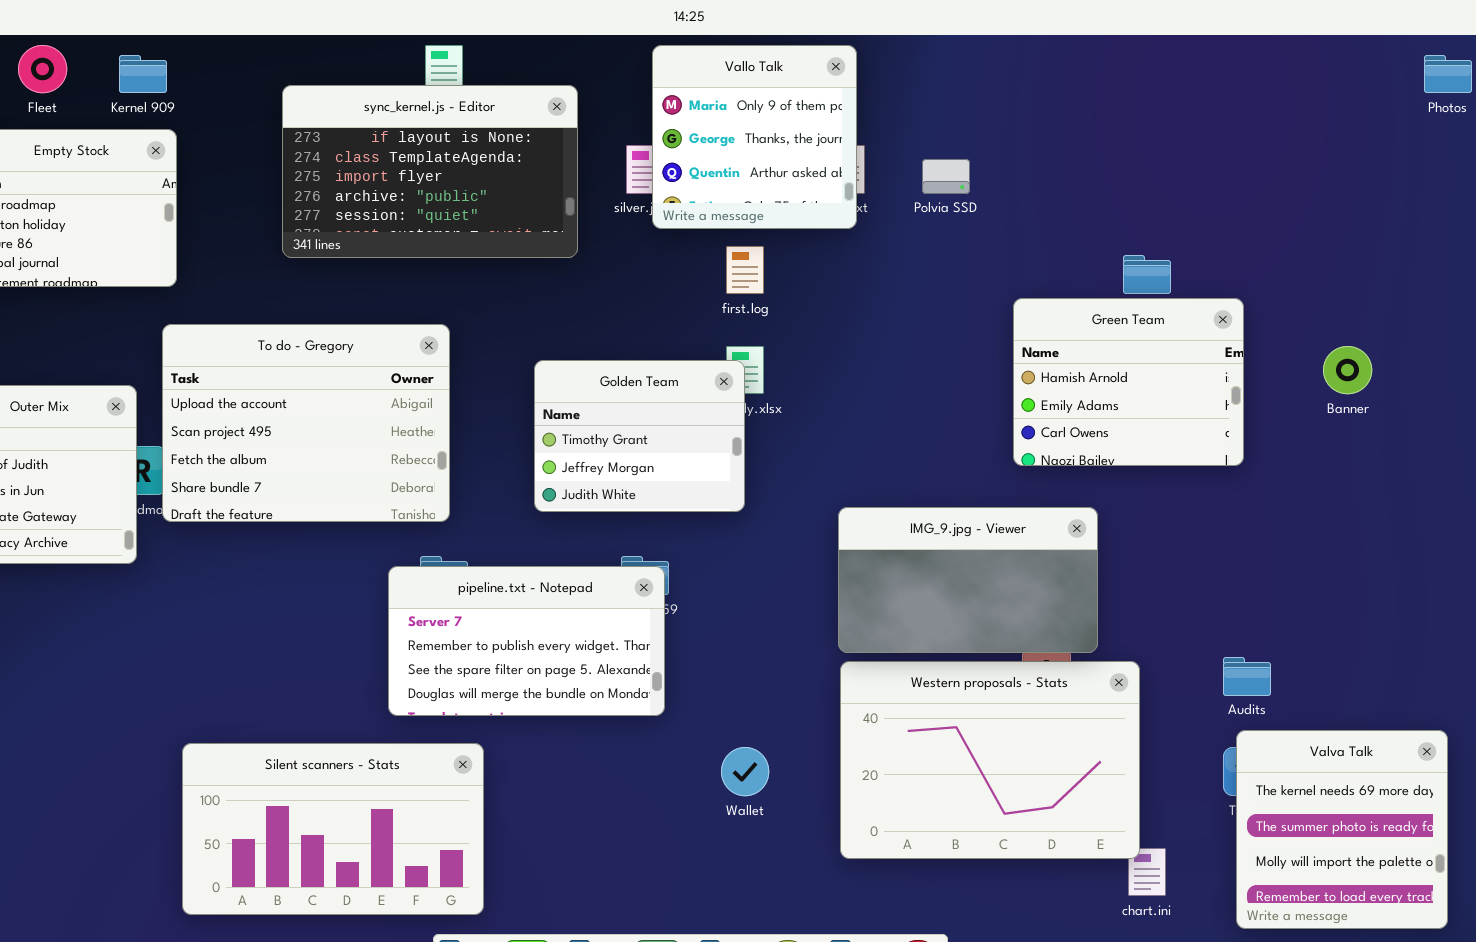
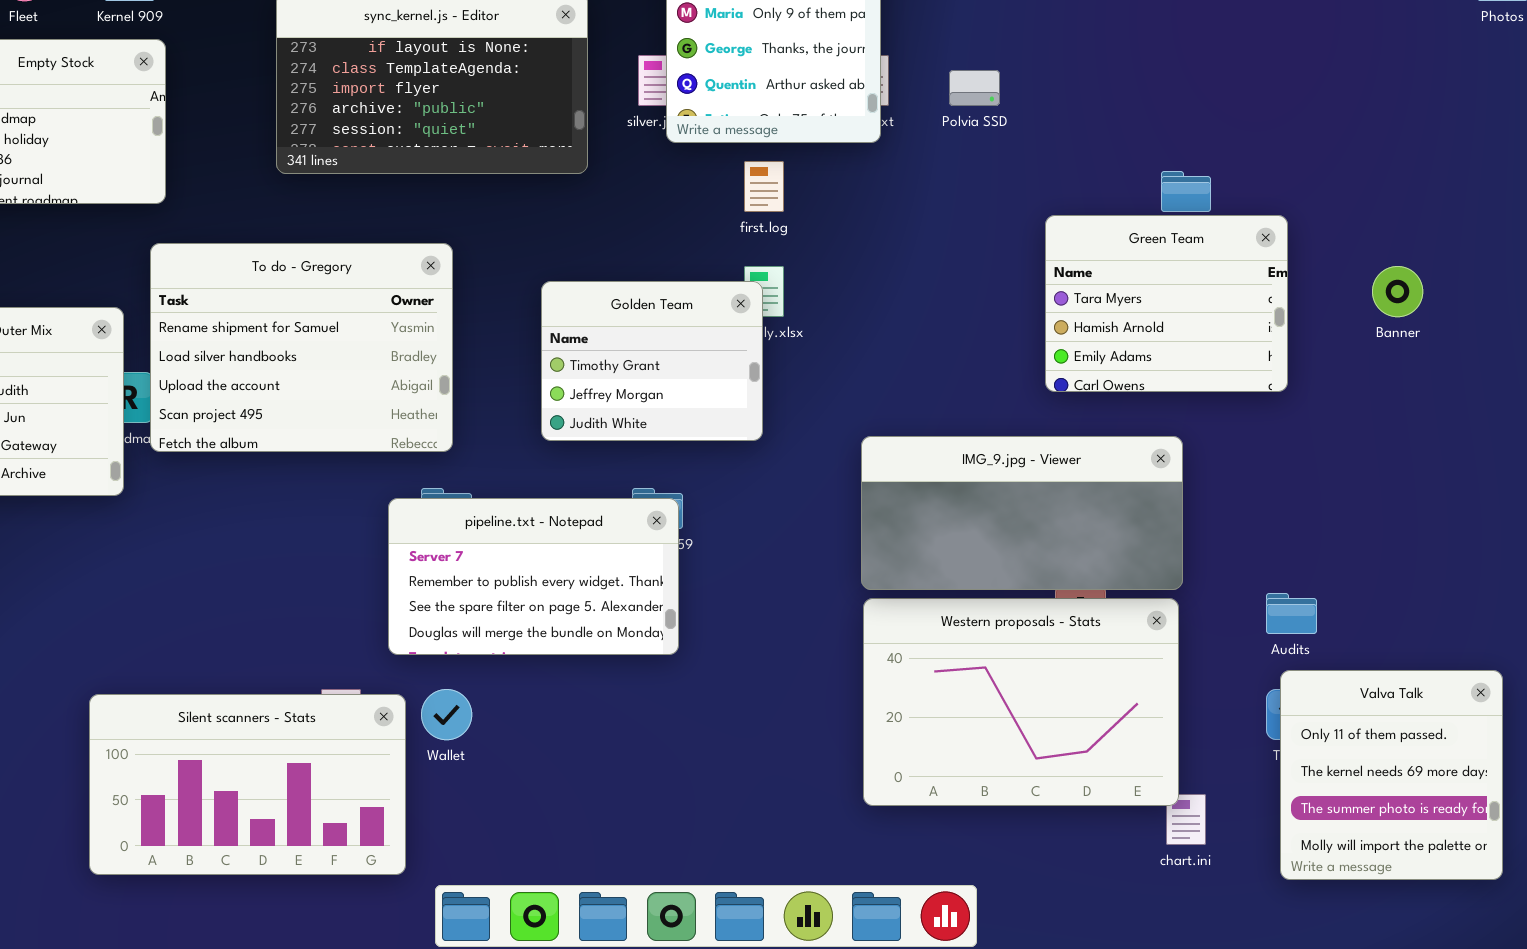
Green Team: [1013,298,1244,466] -> [1045,215,1288,392], scrolled up 1 row
To do - Gregory: [162,324,450,522] -> [150,243,453,452], scrolled up 2 rows
IMG_9.jpg - Viewer: [838,507,1098,653] -> [861,436,1183,590], resized
Valva Talk: [1236,730,1448,929] -> [1280,670,1503,880], scrolled up 1 row
Silent scanners - Stats: [182,743,484,915] -> [89,694,406,875], moved
Wallet: [721,747,769,796] -> [421,689,472,740], moved

